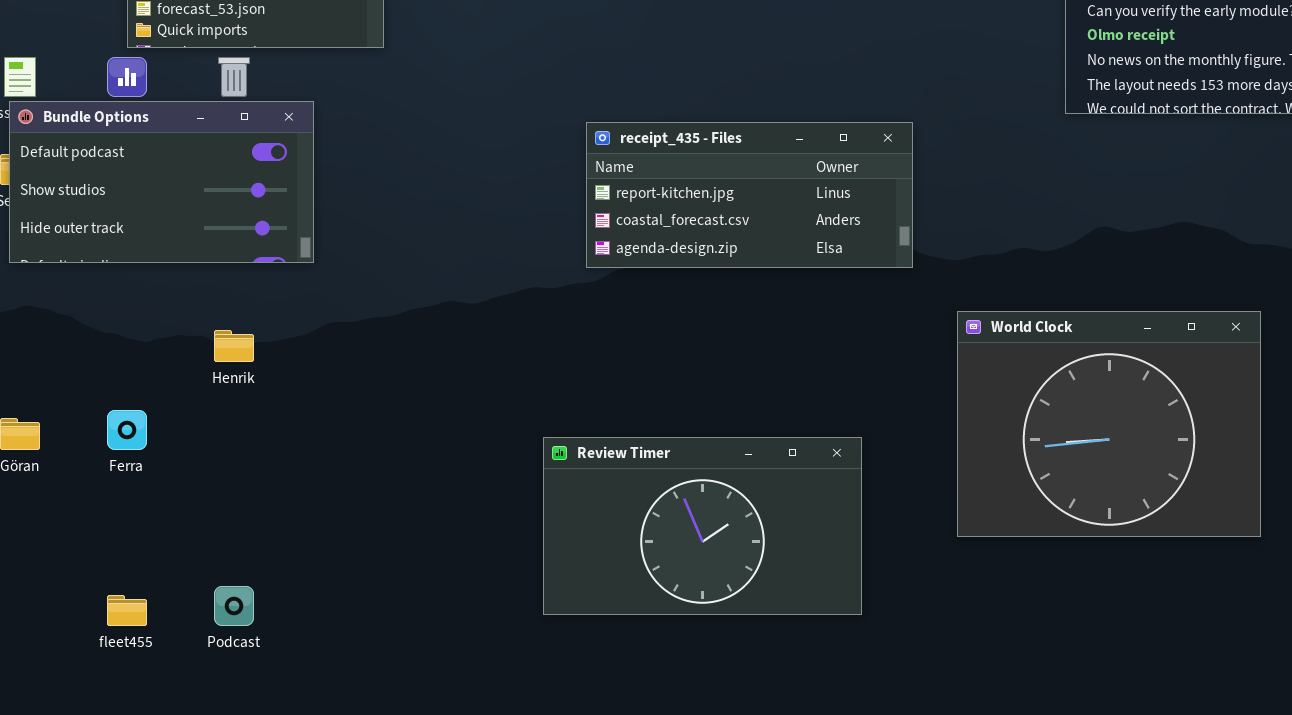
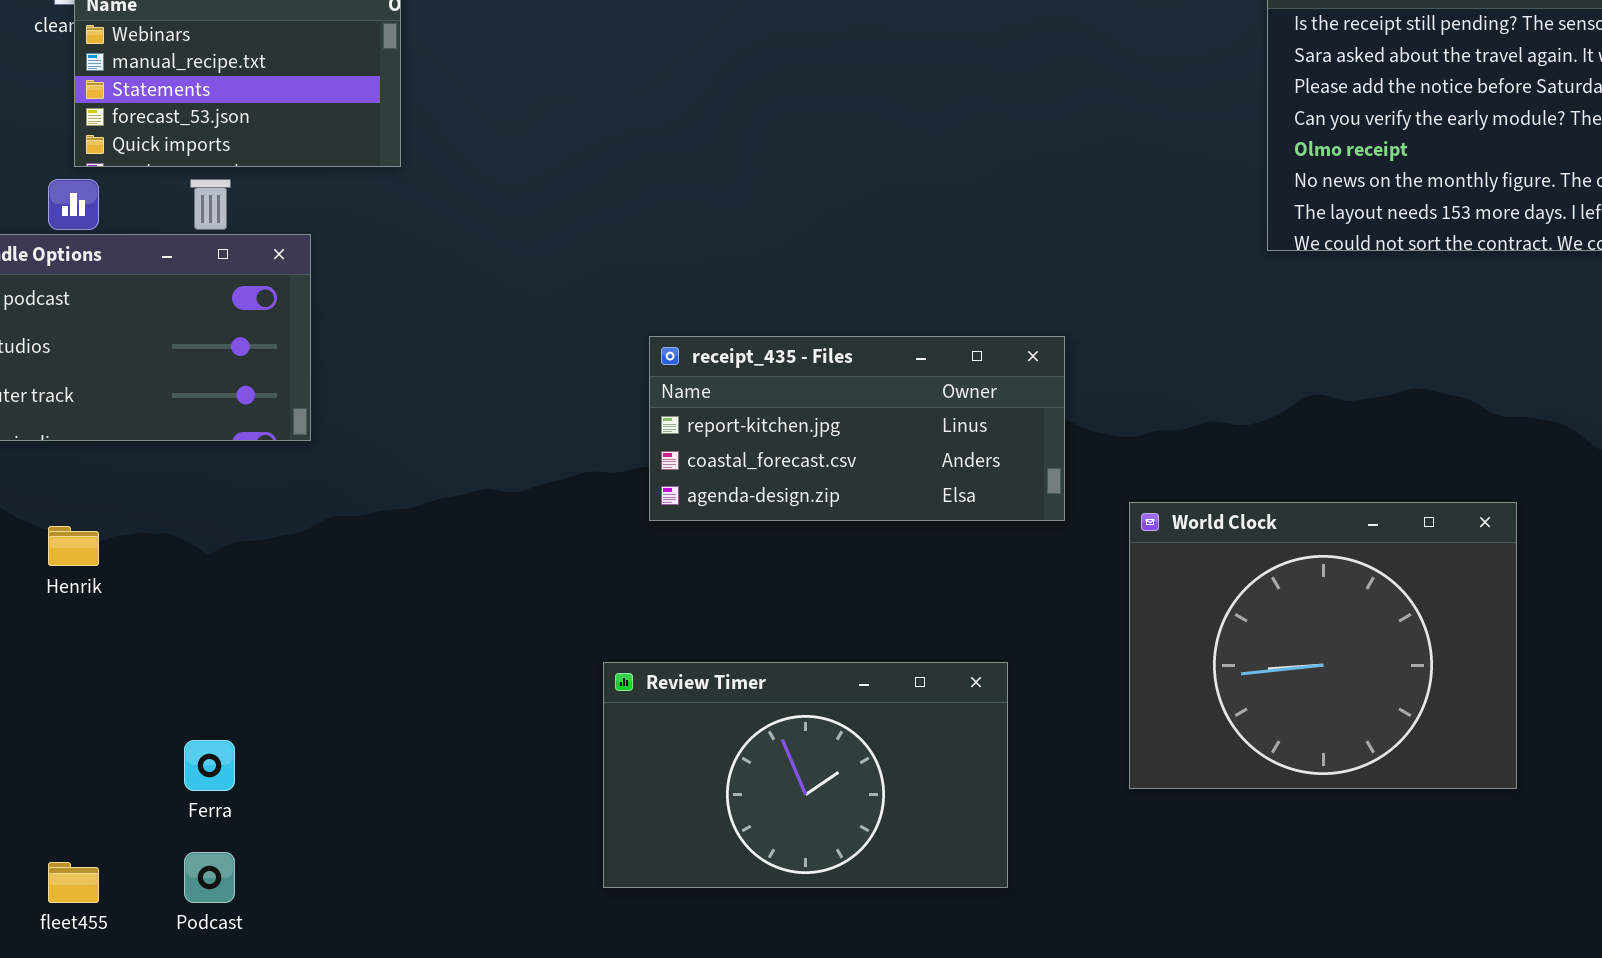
receipt_435 - Files: [586,122,913,268] -> [649,336,1065,521], moved
Henrik: [214,330,254,362] -> [48,526,99,566], moved
Ferra: [107,410,147,450] -> [184,740,235,791], moved

